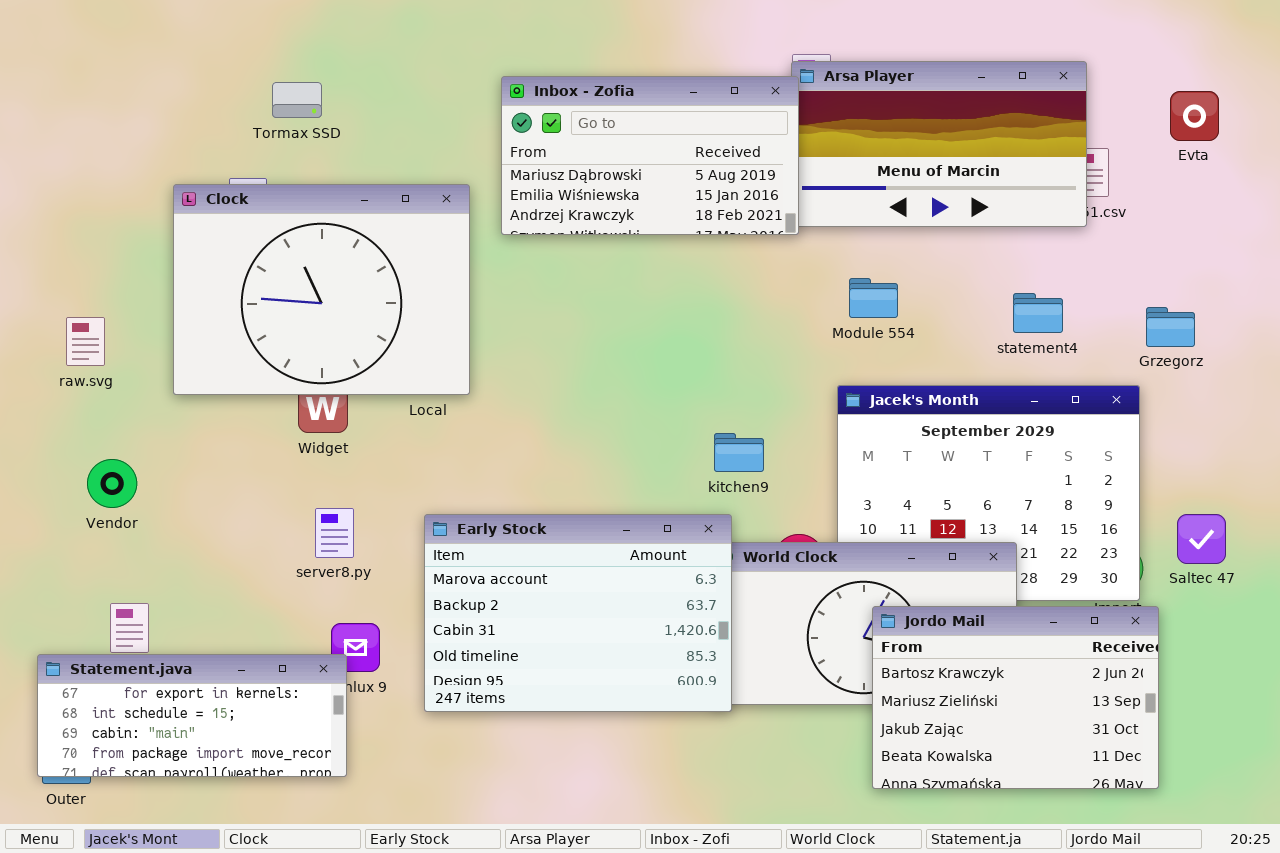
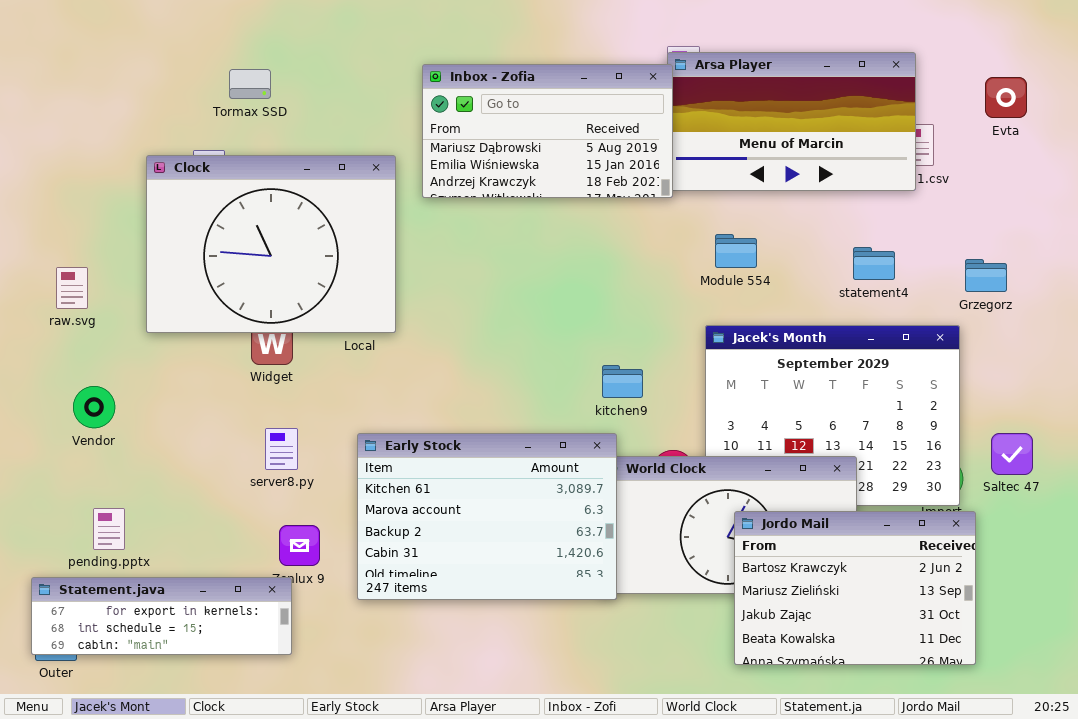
Early Stock: [424,514,732,712] -> [357,433,617,600], scrolled up 1 row
Statement.java: [37,654,347,777] -> [31,577,292,655], resized

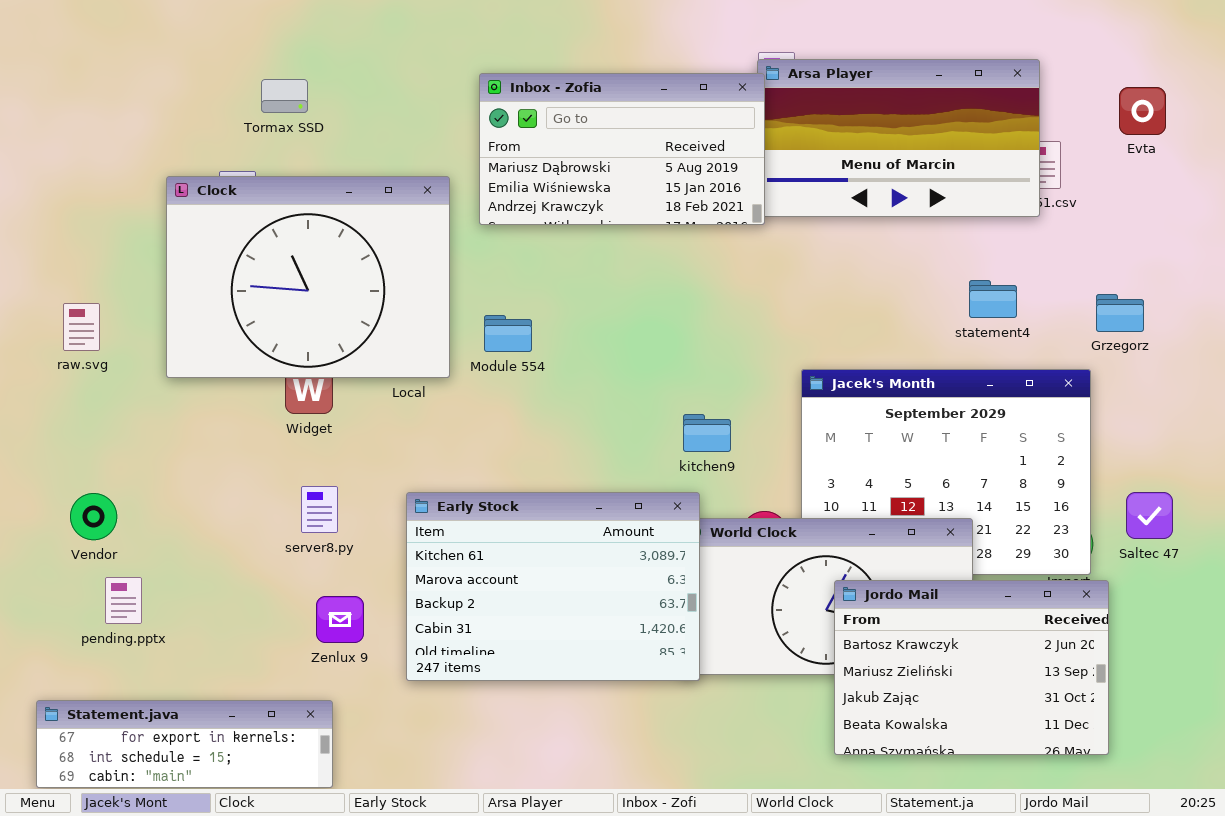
Module 554: [715,234,757,268] -> [484,315,532,352], moved
Vendor: [73,386,115,428] -> [70,493,117,540], moved
Statement.java: [31,577,292,655] -> [36,700,333,788], moved

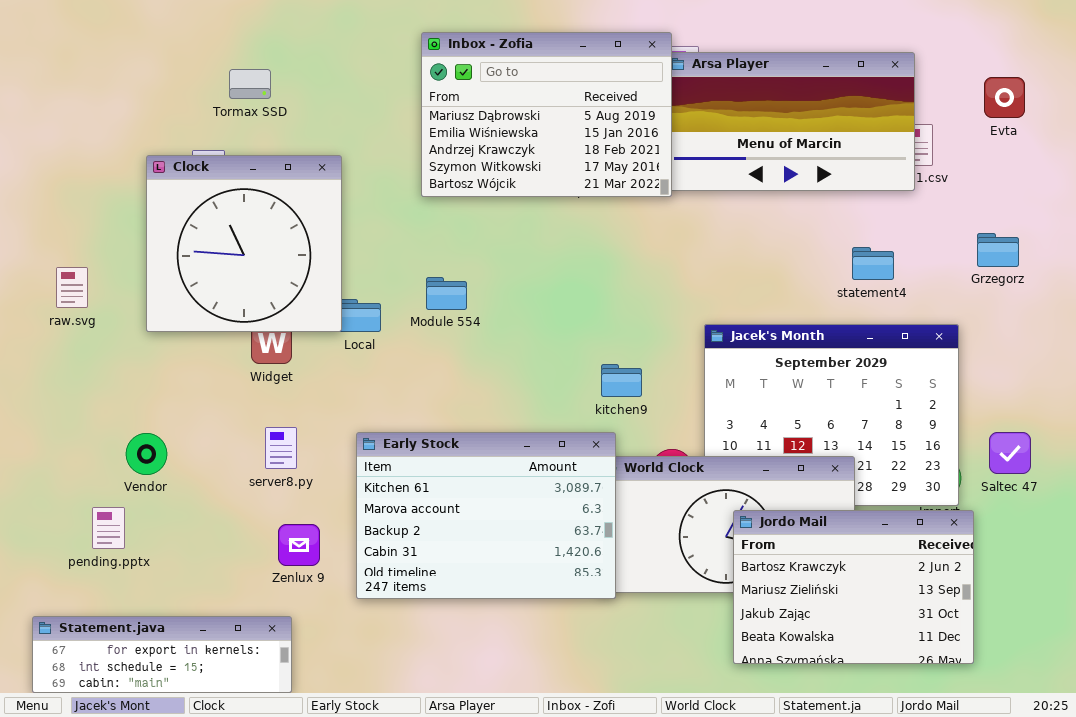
Inbox - Zofia: [479,73,765,225] -> [421,32,672,197], resized
Clock: [166,176,450,378] -> [146,155,342,332], resized
Grzegorz: [1096,294,1144,332] -> [977,233,1019,267], moved
Vendor: [70,493,117,540] -> [126,433,167,475], moved

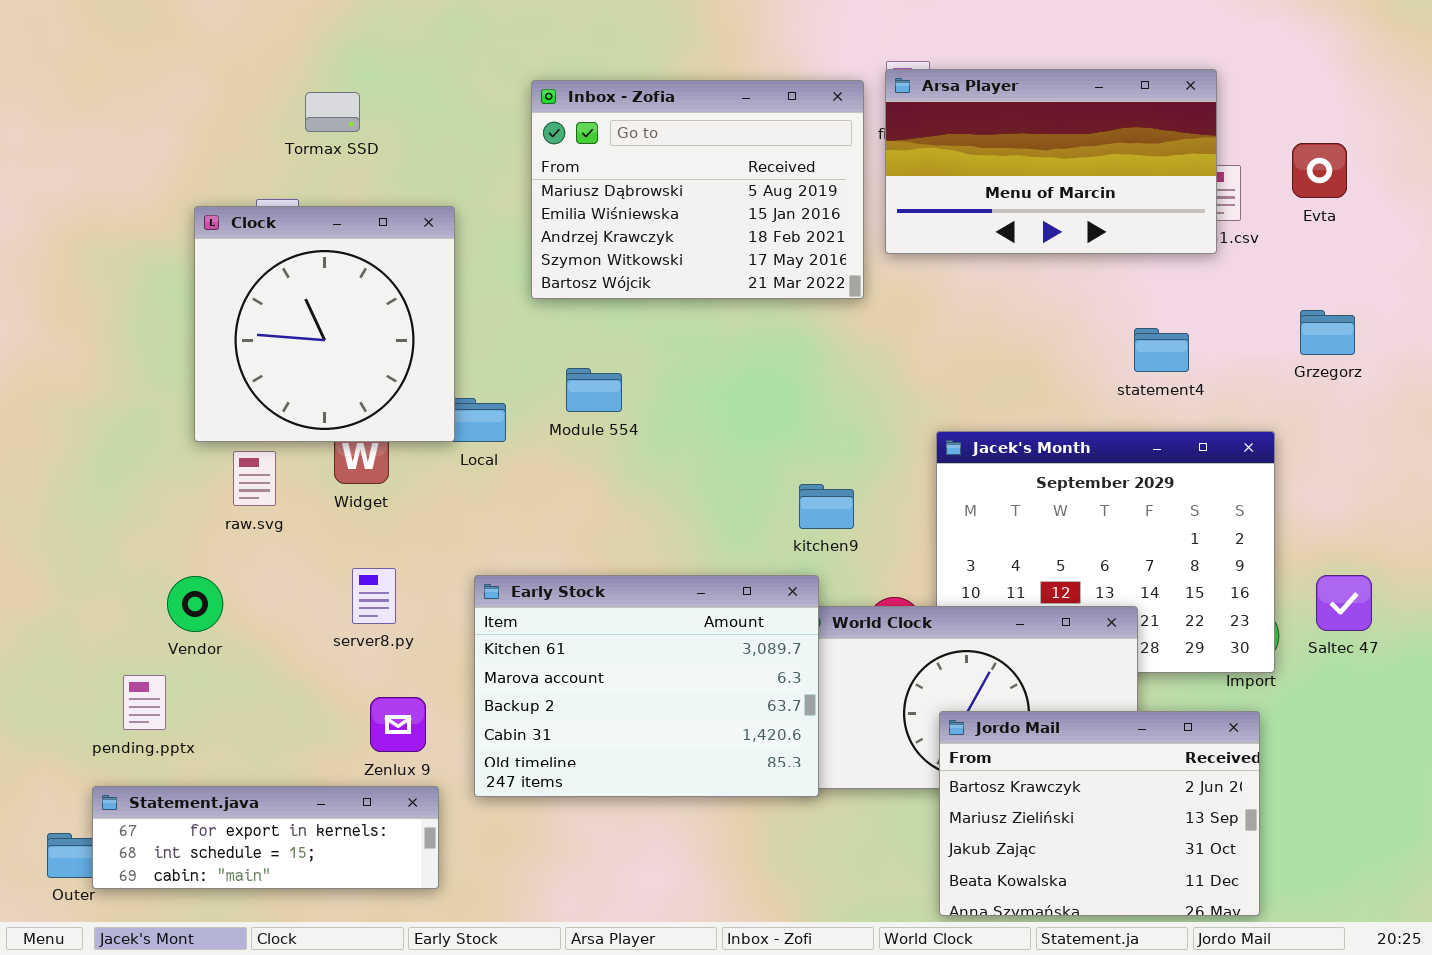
Inbox - Zofia: [421,32,672,197] -> [531,80,864,299], moved
Evta: [984,77,1025,118] -> [1292,143,1347,198], moved
raw.svg: [56,267,88,308] -> [233,451,276,506], moved
Jordo Mail: [733,510,974,664] -> [939,711,1260,916], moved
Statement.java: [32,616,292,693] -> [92,786,439,889], moved

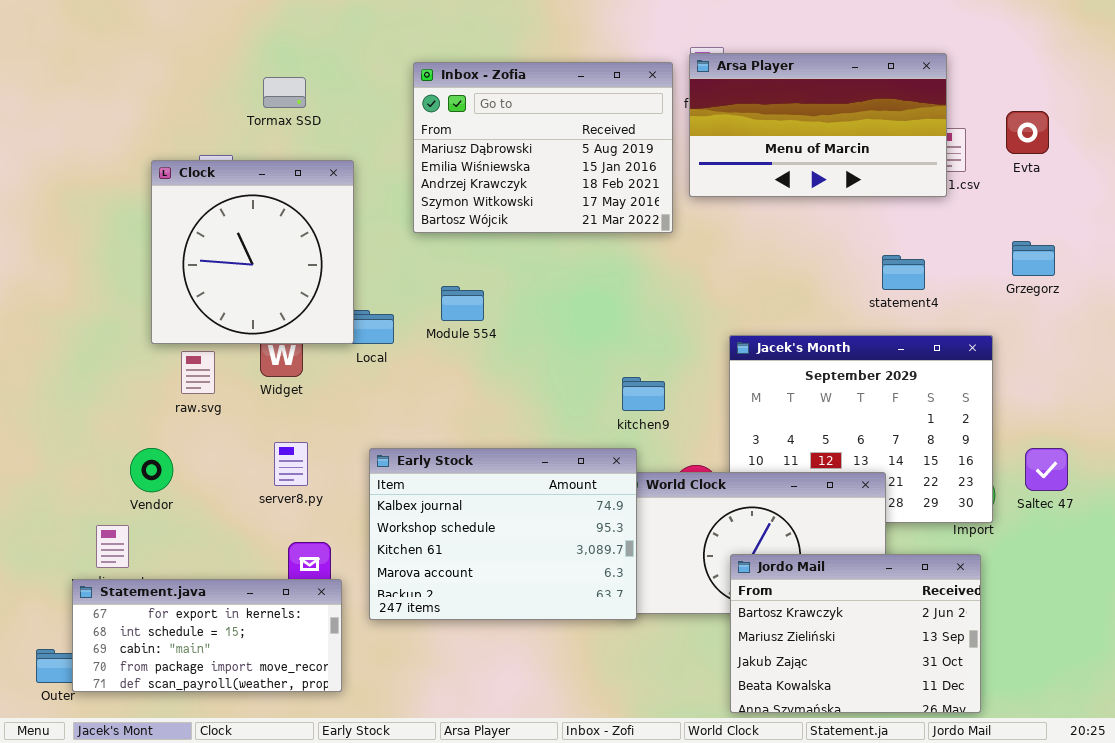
Tormax SSD: [305,92,360,132] -> [263,77,306,108], moved
Early Stock: [474,575,819,797] -> [369,448,637,620], scrolled up 2 rows
Statement.java: [92,786,439,889] -> [72,579,342,692], resized

